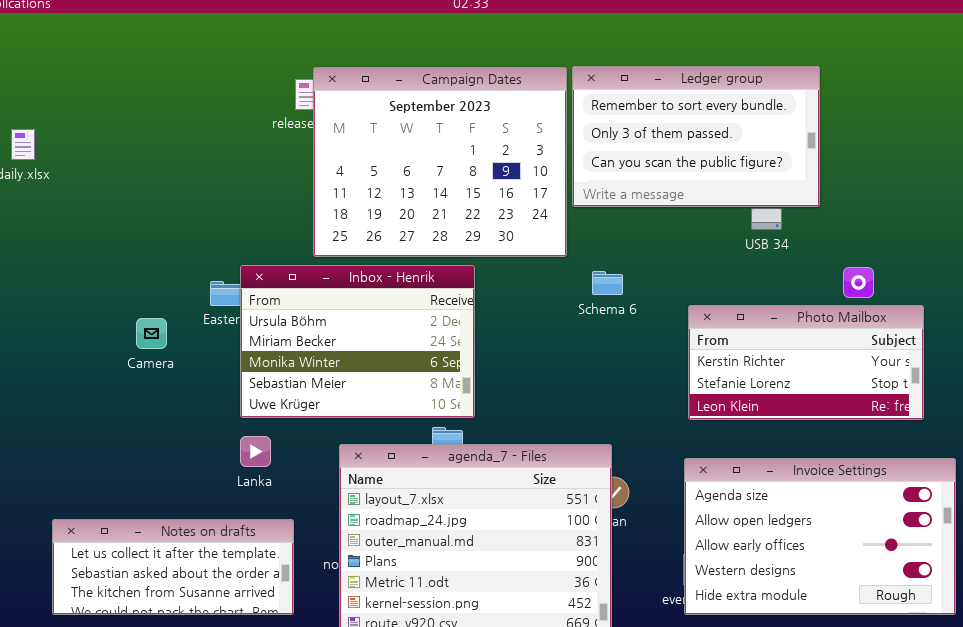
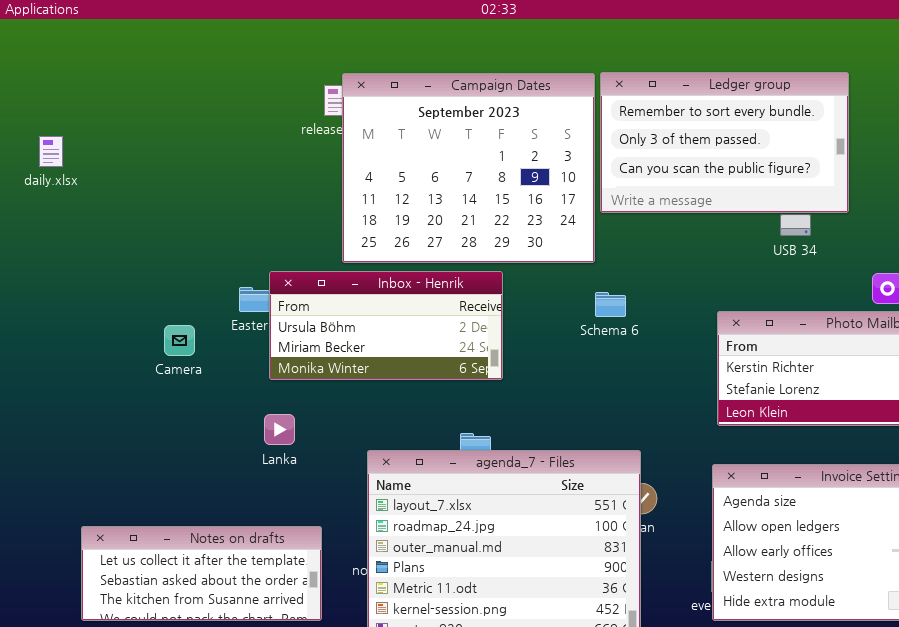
Inbox - Henrik: [240,265,475,418] -> [269,271,503,380], resized
Schema 6: [592,271,623,295] -> [595,292,626,317], moved
Lanka: [240,436,271,467] -> [264,414,295,445], moved

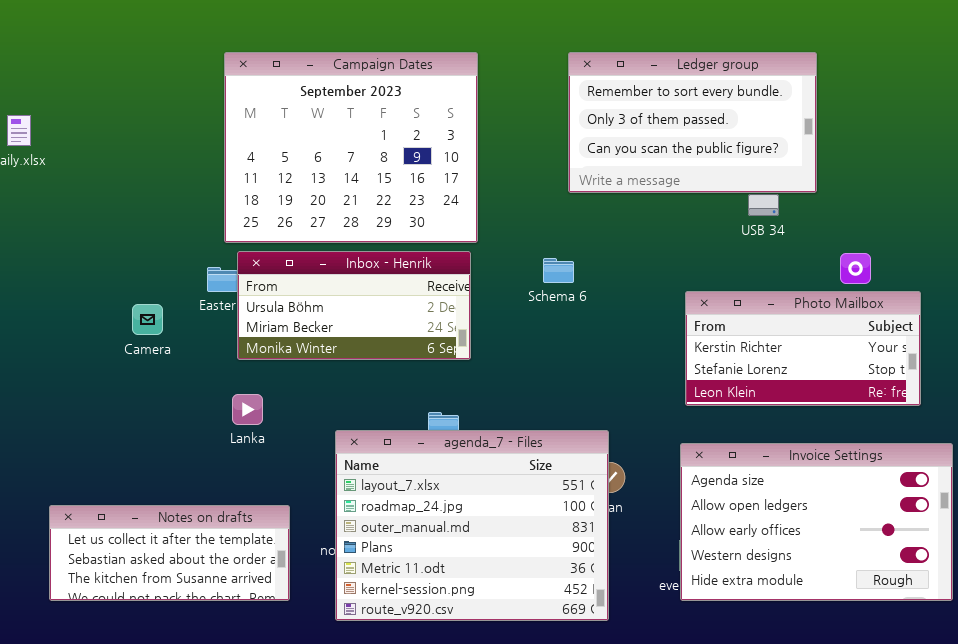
Campaign Dates: [342,73,595,263] -> [224,52,478,243], moved
Schema 6: [595,292,626,317] -> [543,258,574,283], moved

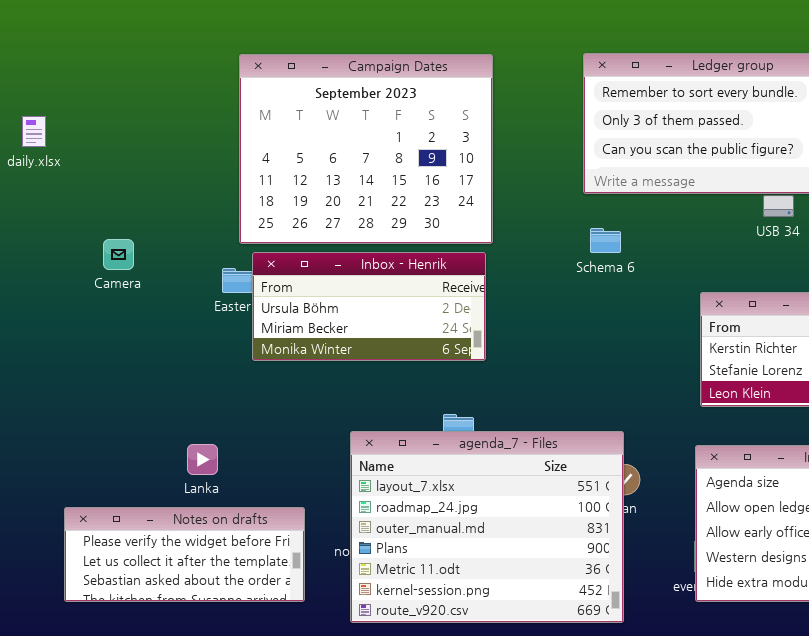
Schema 6: [543,258,574,283] -> [590,228,621,253], moved
Camera: [132,304,163,335] -> [103,239,134,270], moved
Lanka: [232,394,263,425] -> [187,444,218,475], moved
Notes on drafts: [49,505,290,601] -> [64,507,305,602], scrolled up 1 row

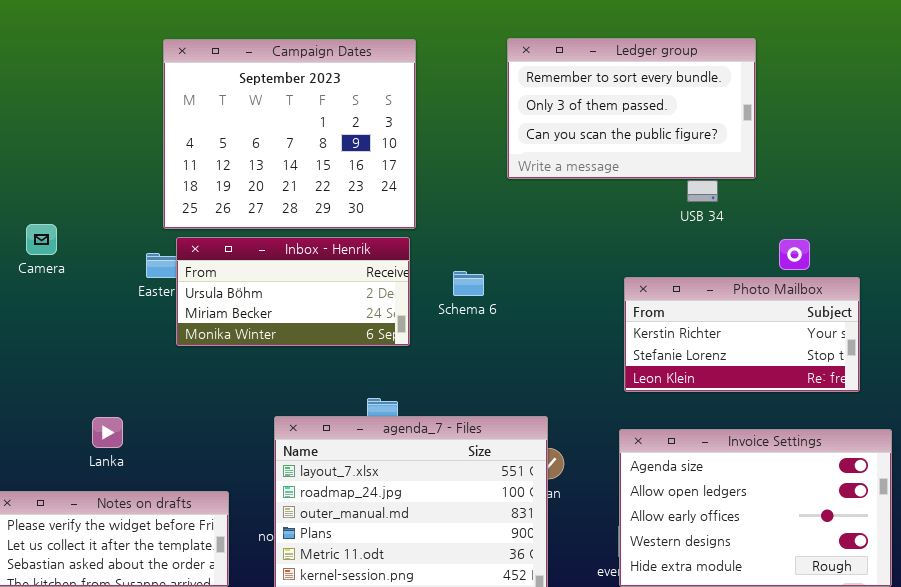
Schema 6: [590,228,621,253] -> [453,271,484,296], moved
Lanka: [187,444,218,475] -> [92,417,123,448], moved

